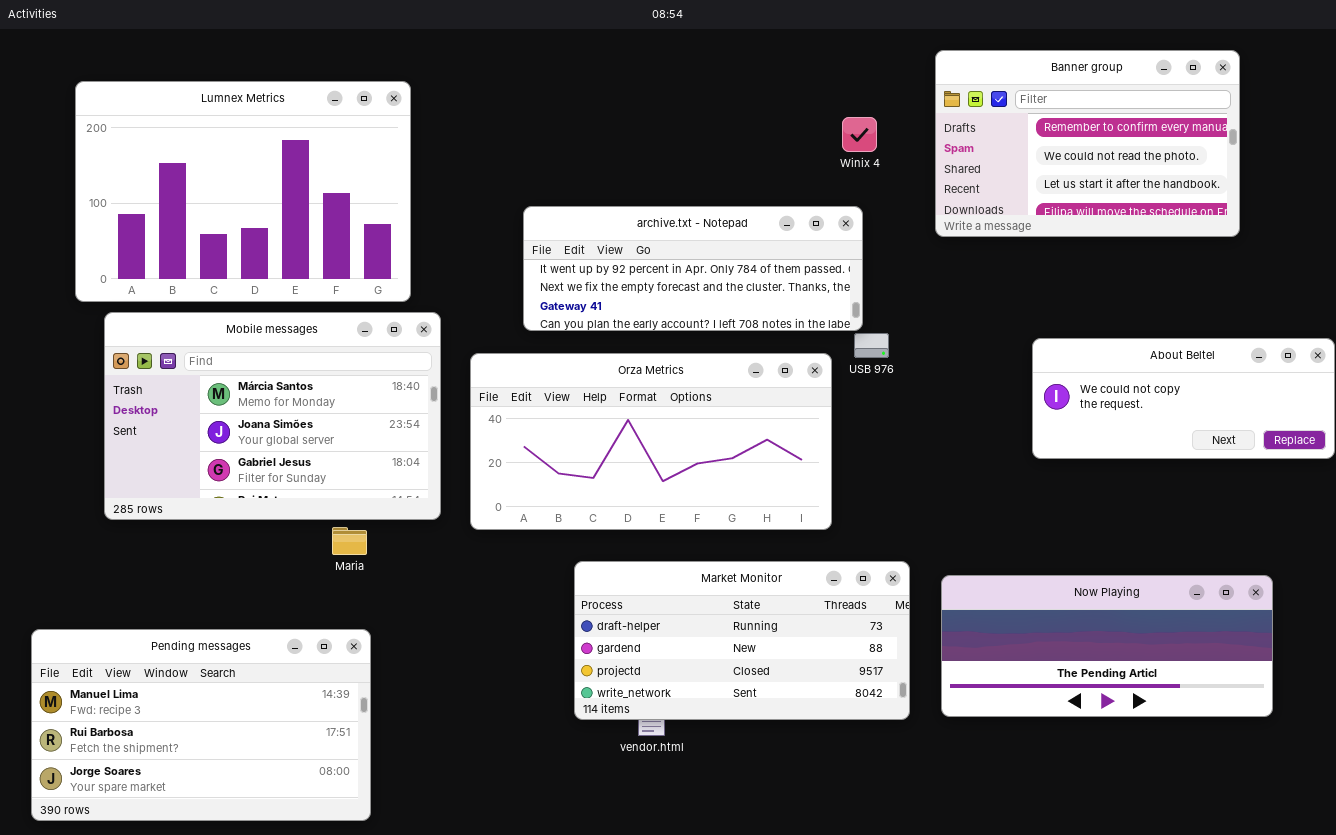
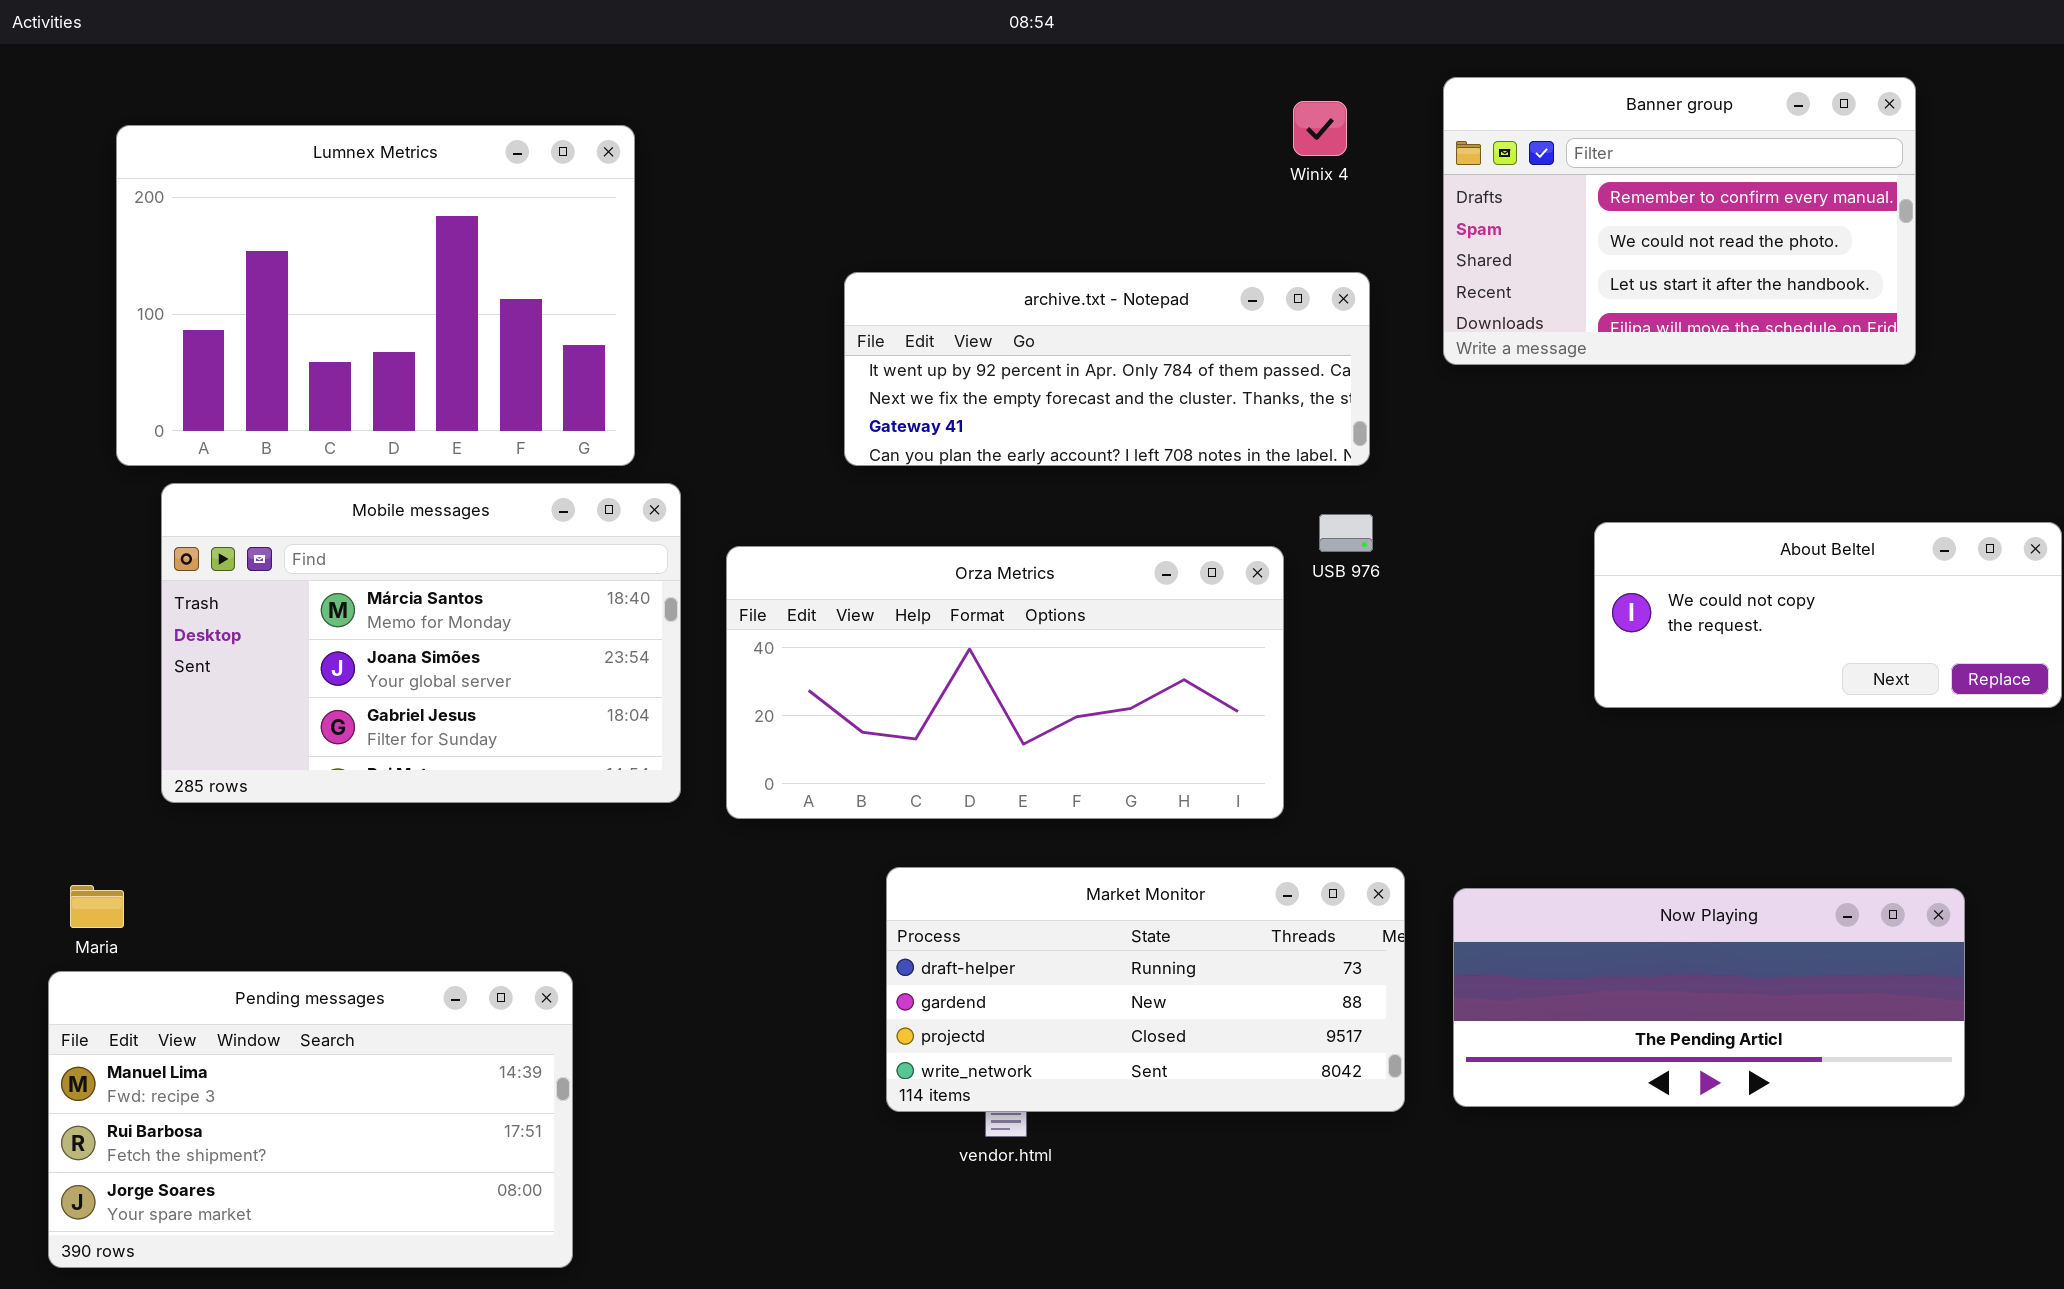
Winix 4: [842,117,877,152] -> [1293,101,1347,156], moved
archive.txt - Notepad: [523,206,863,331] -> [844,272,1370,466], moved
Maria: [332,527,367,555] -> [70,885,124,928], moved

